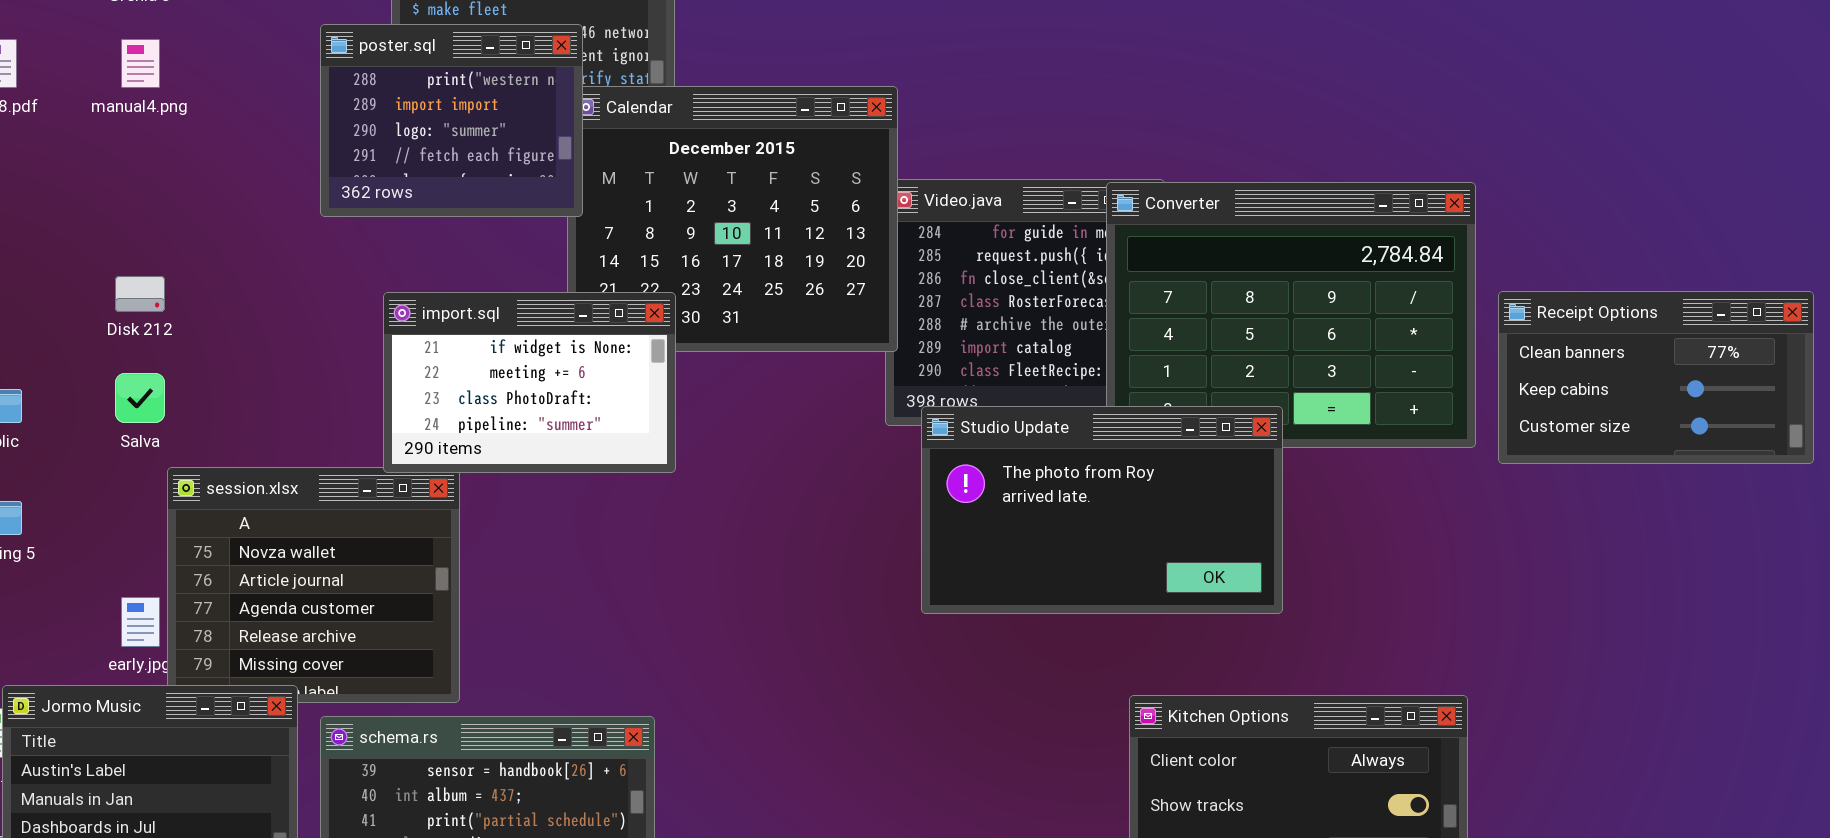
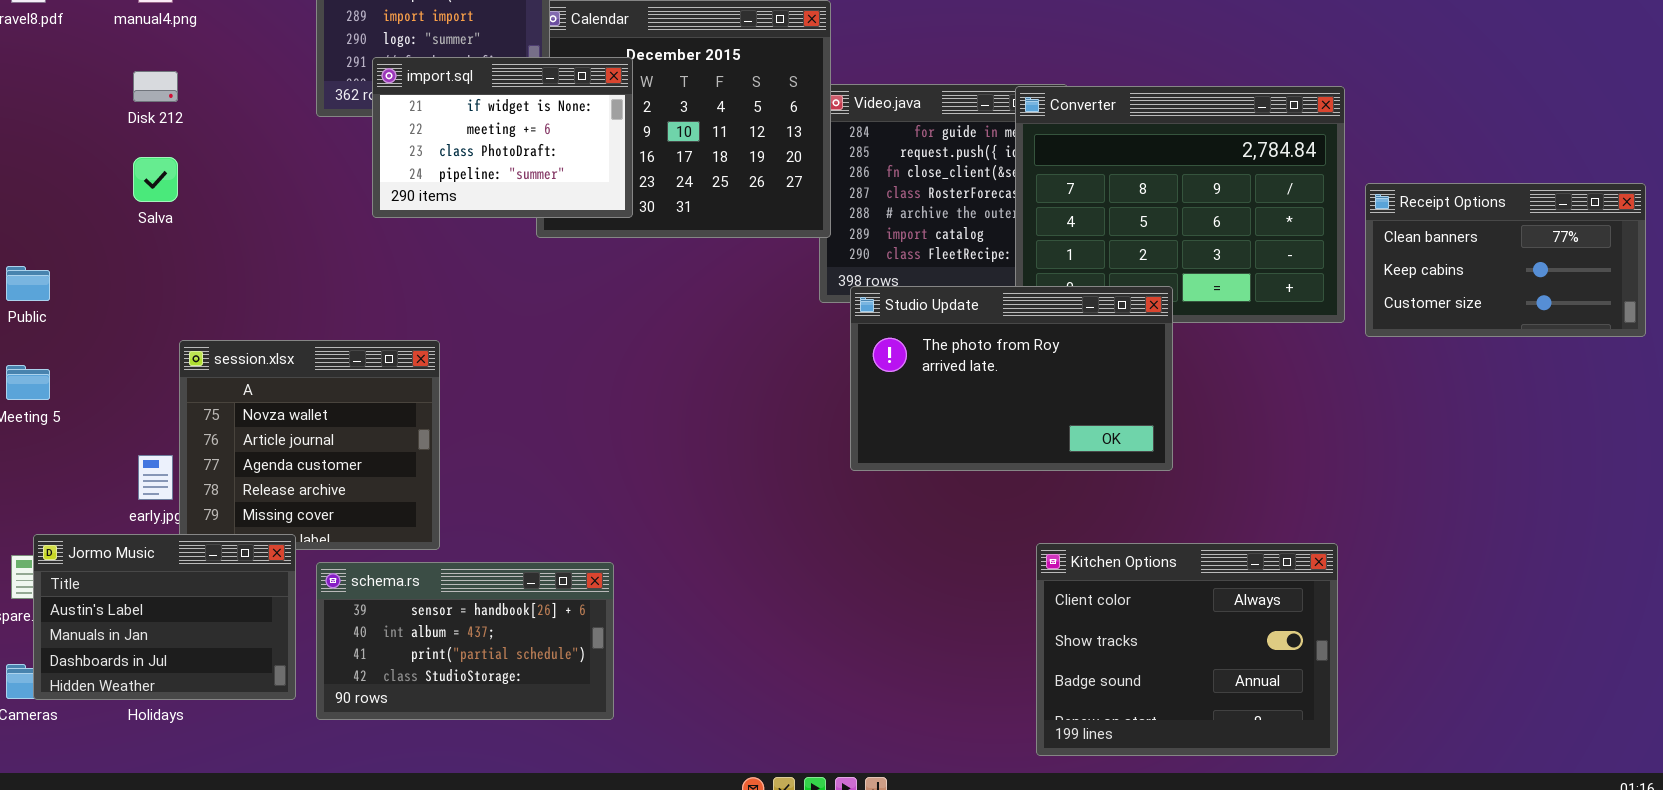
Disk 212: [115,276,165,312] -> [133,71,178,102], moved
import.sql: [383,292,676,473] -> [372,57,633,218], moved
Salva: [115,373,165,423] -> [133,157,178,202], moved

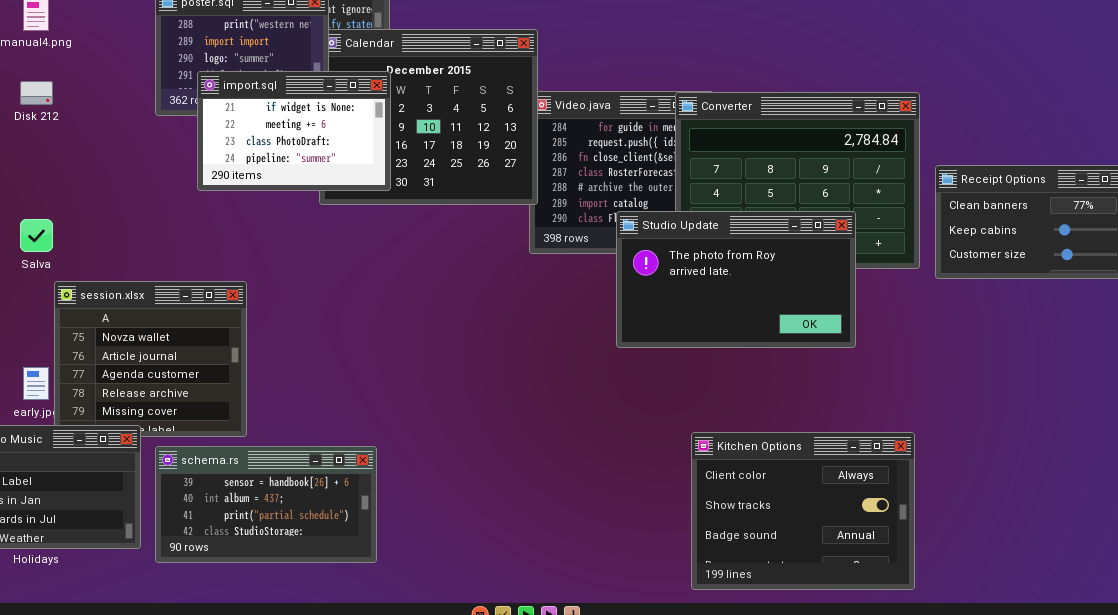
Salva: [133,157,178,202] -> [20,219,53,252], moved
Studio Update: [850,286,1173,471] -> [616,211,856,348], moved

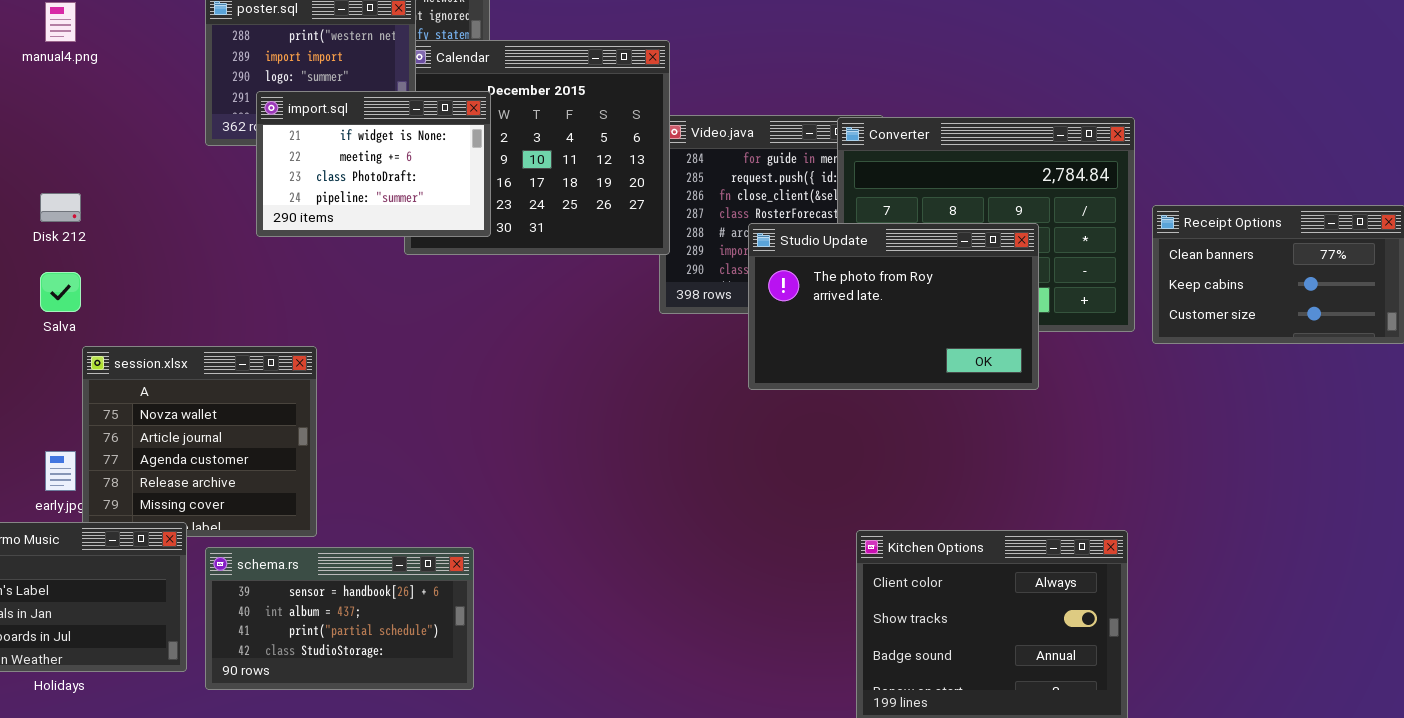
Disk 212: [20,81,53,105] -> [40,193,81,222], moved
Studio Update: [616,211,856,348] -> [748,223,1039,390], moved

